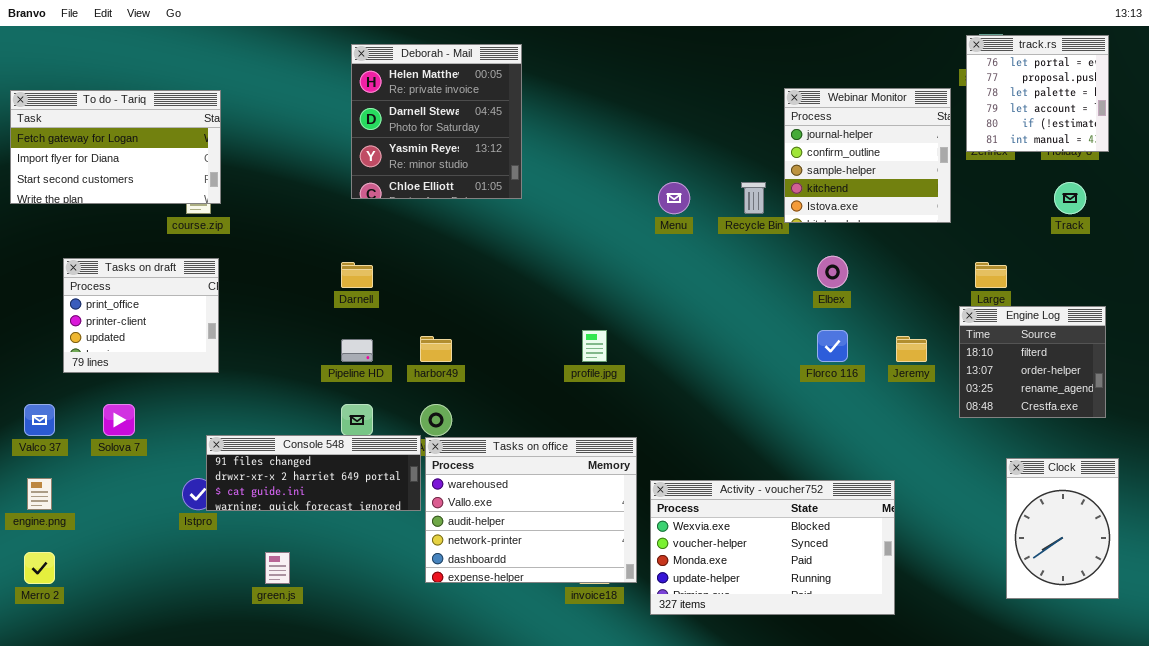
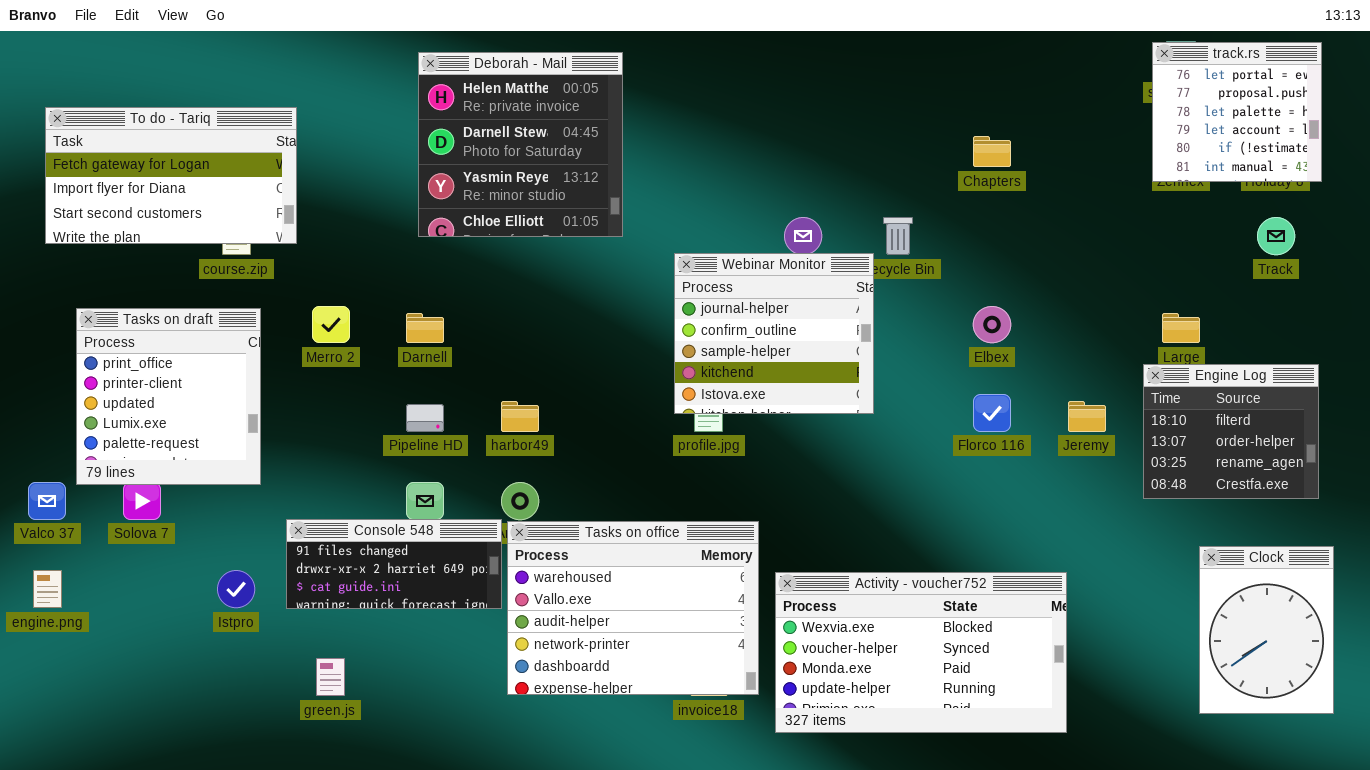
Webinar Monitor: [784,88,951,223] -> [674,253,874,414], moved
To do - Tariq: [10,90,221,204] -> [45,107,297,244], moved
Tasks on draft: [63,258,219,373] -> [76,308,261,485], resized
Console 548: [206,435,421,511] -> [286,519,502,609], resized
Merro 2: [24,552,55,584] -> [312,306,350,343], moved

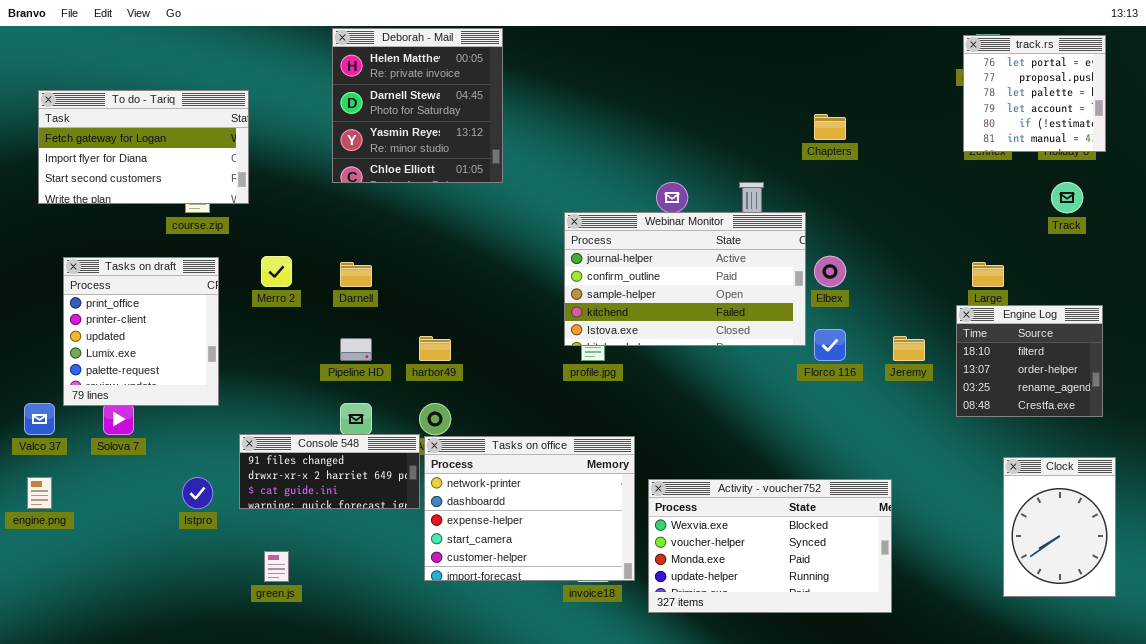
Deborah - Mail: [418,52,623,237] -> [332,28,503,183], moved
Webinar Monitor: [674,253,874,414] -> [564,212,806,346], resized
Tasks on office: [507,521,759,695] -> [424,436,635,581], scrolled down 3 rows

